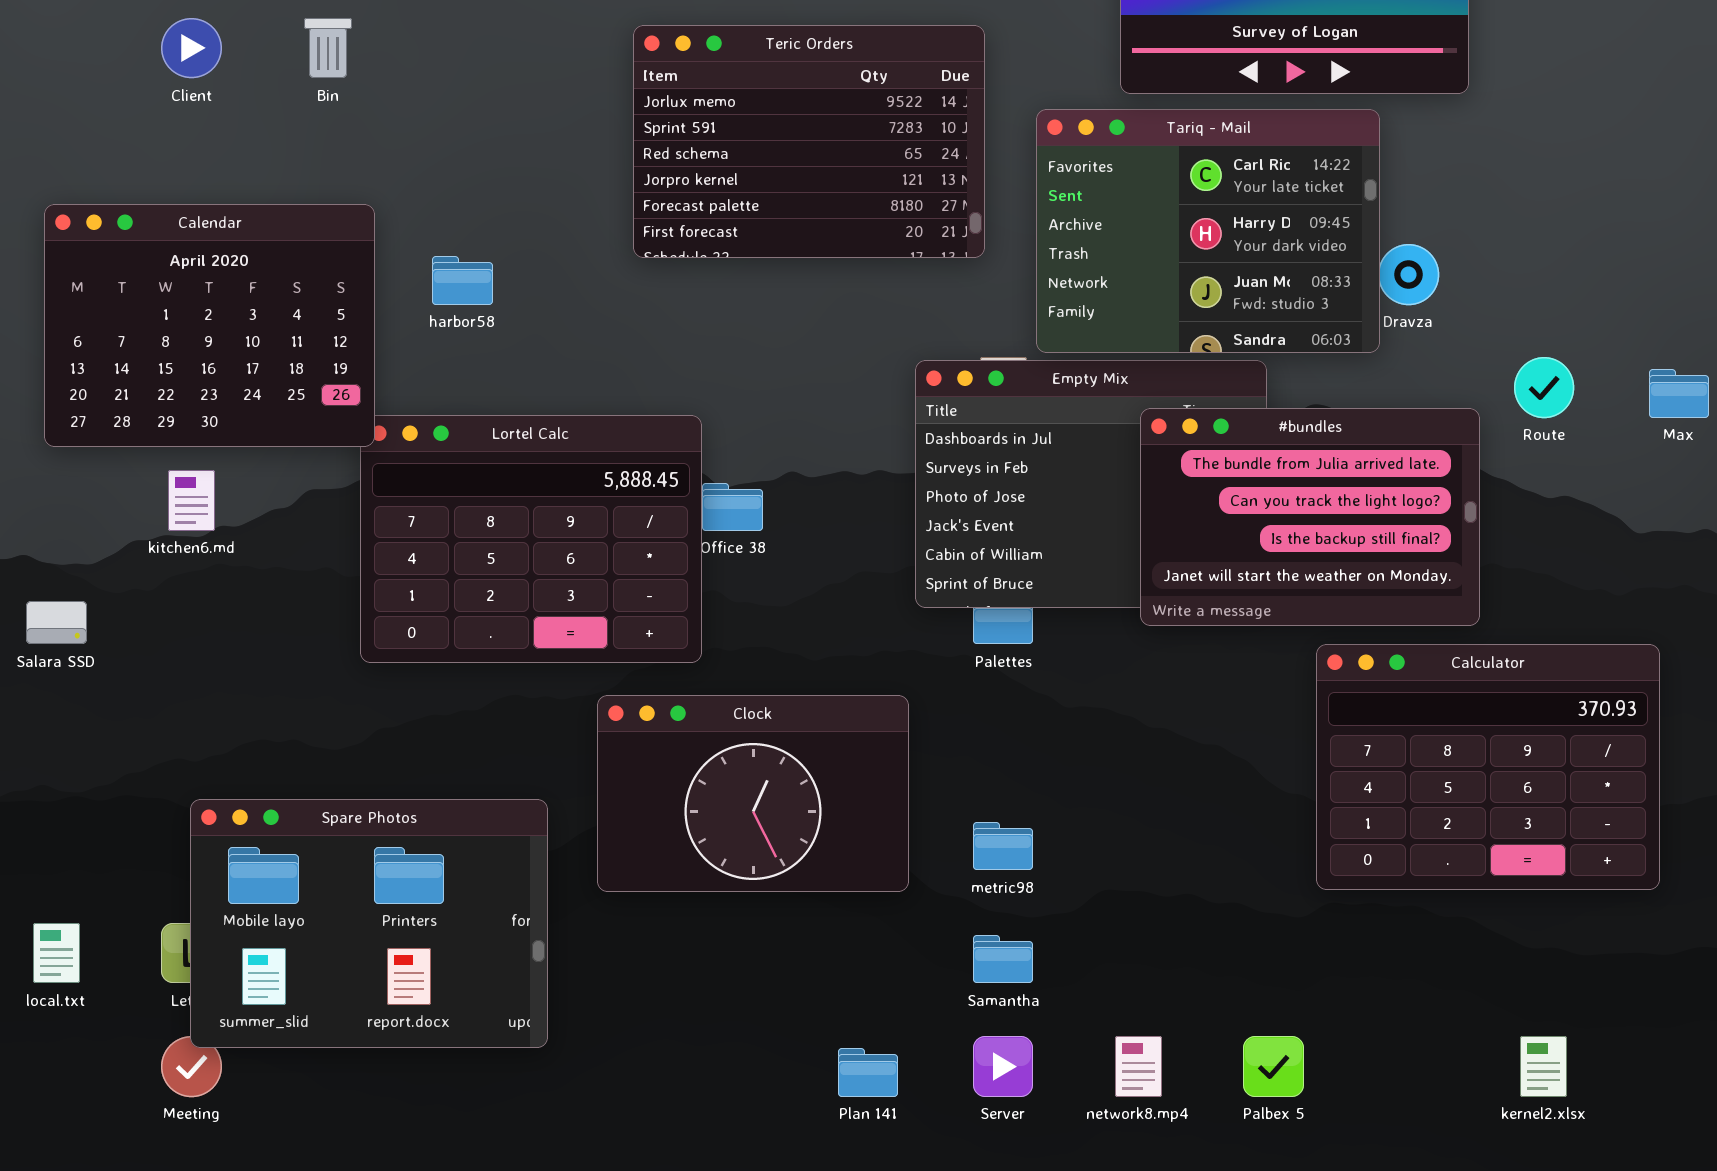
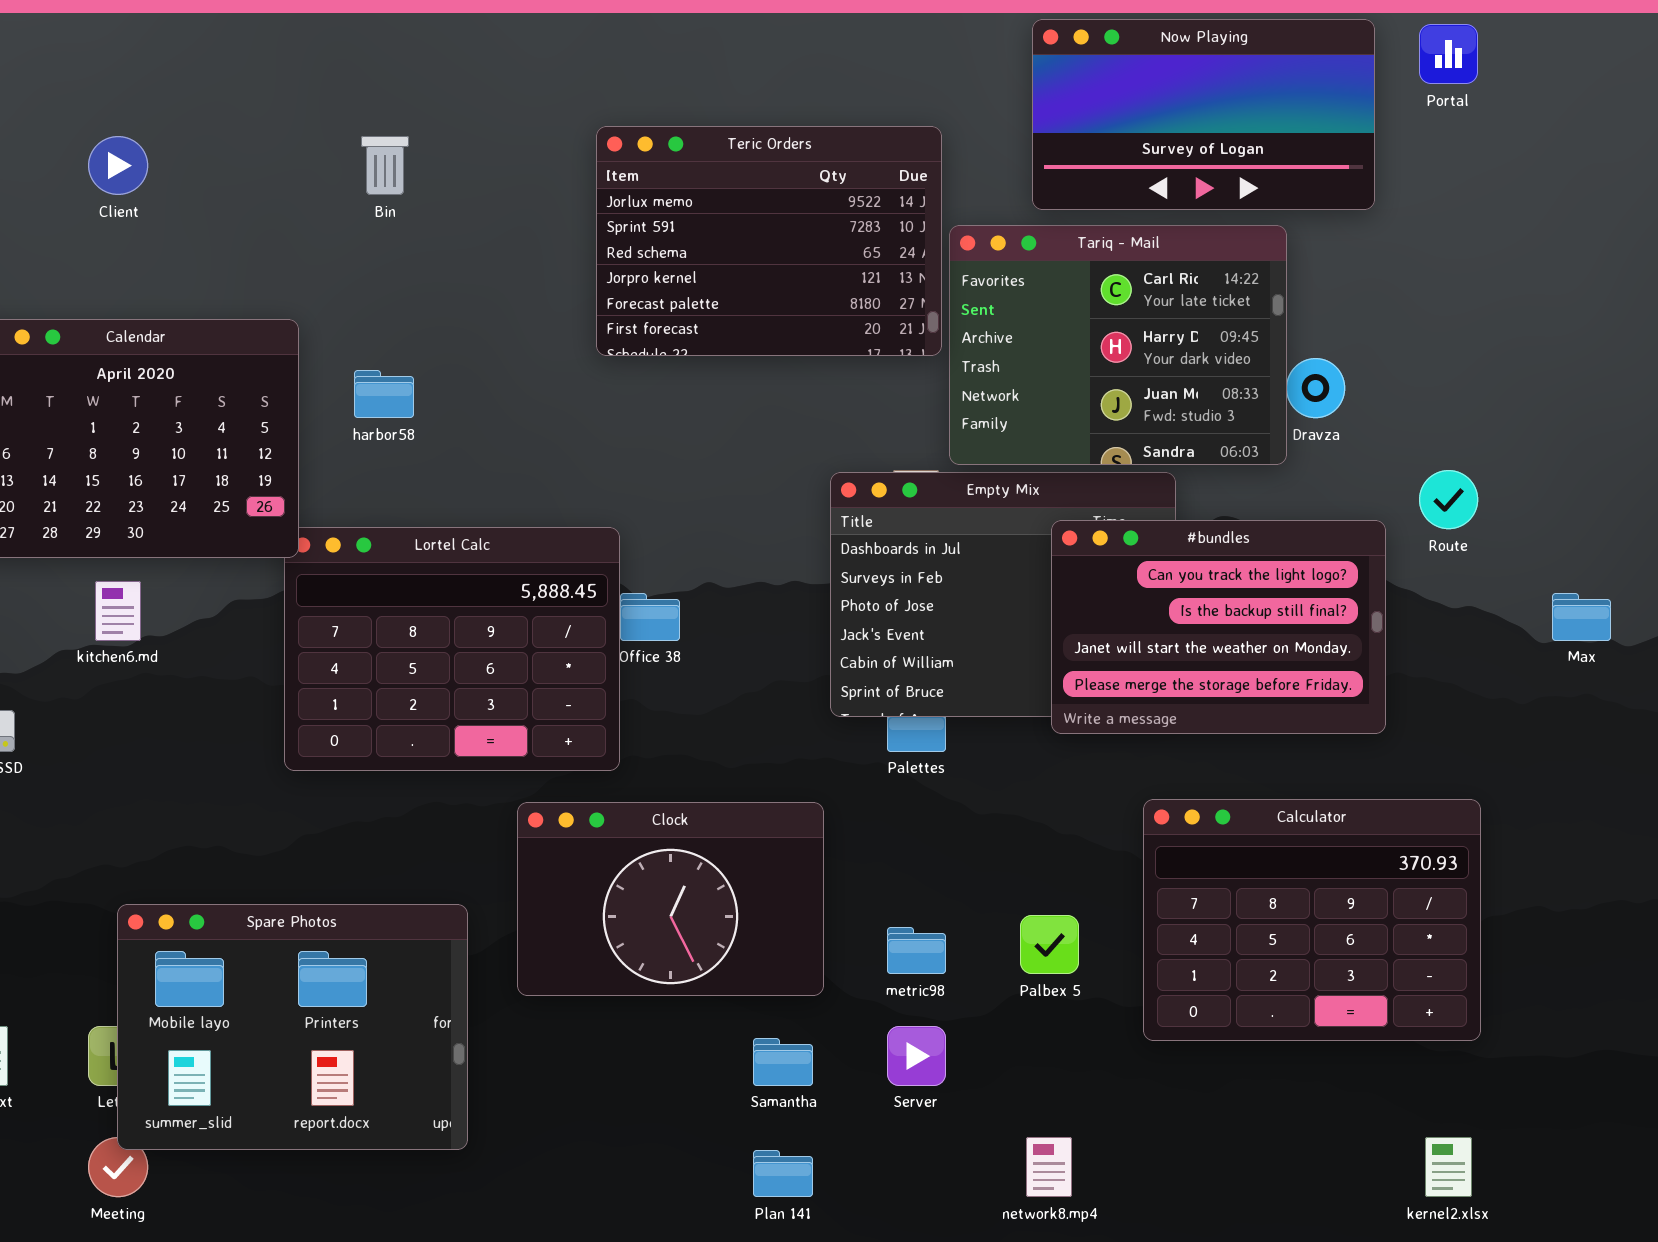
Bin: [304,18,352,78] -> [361,136,409,195], moved
Teric Orders: [633,25,985,258] -> [596,126,942,356], moved
Max: [1649,369,1709,418] -> [1552,593,1611,641], moved
#bundles: [1140,408,1480,626] -> [1051,520,1386,734], scrolled down 1 row
Calculator: [1316,644,1660,890] -> [1143,799,1481,1041], moved
Samantha: [973,935,1033,983] -> [753,1038,813,1086], moved
Server: [973,1036,1033,1097] -> [887,1026,946,1086], moved
Palbex 5: [1243,1036,1304,1097] -> [1020,915,1079,974], moved

